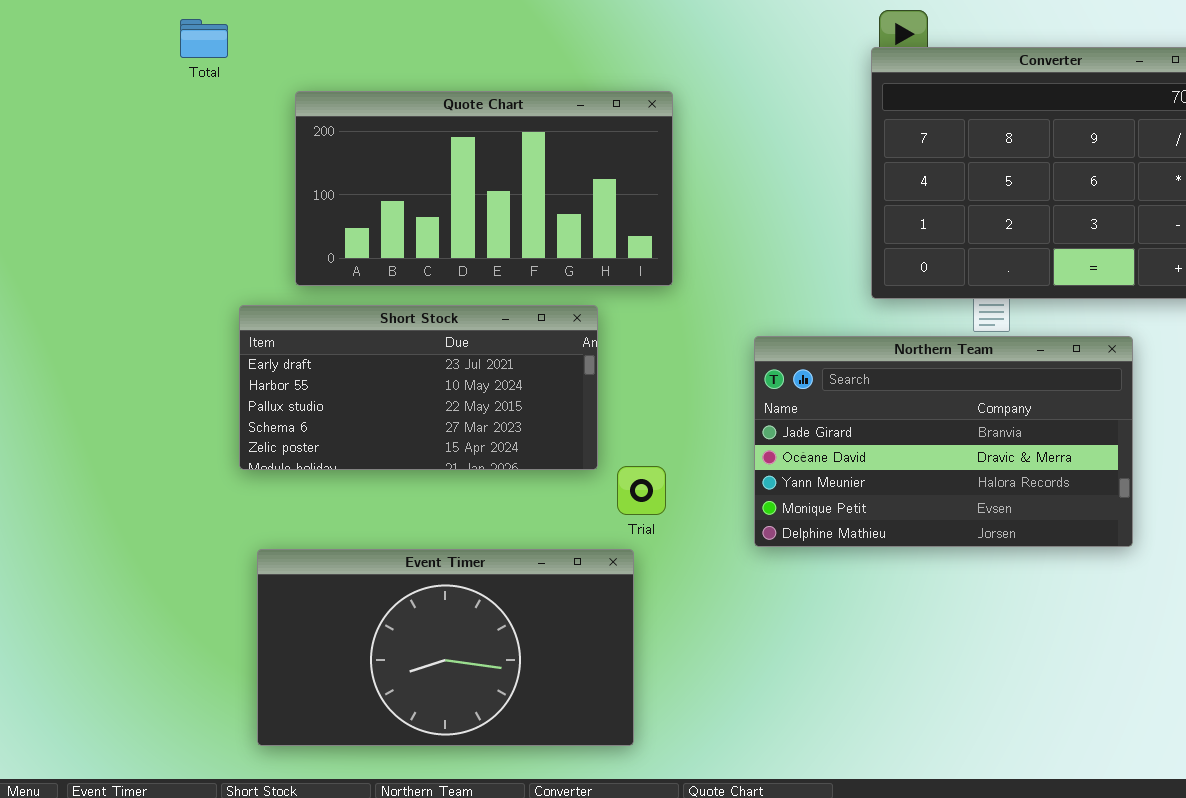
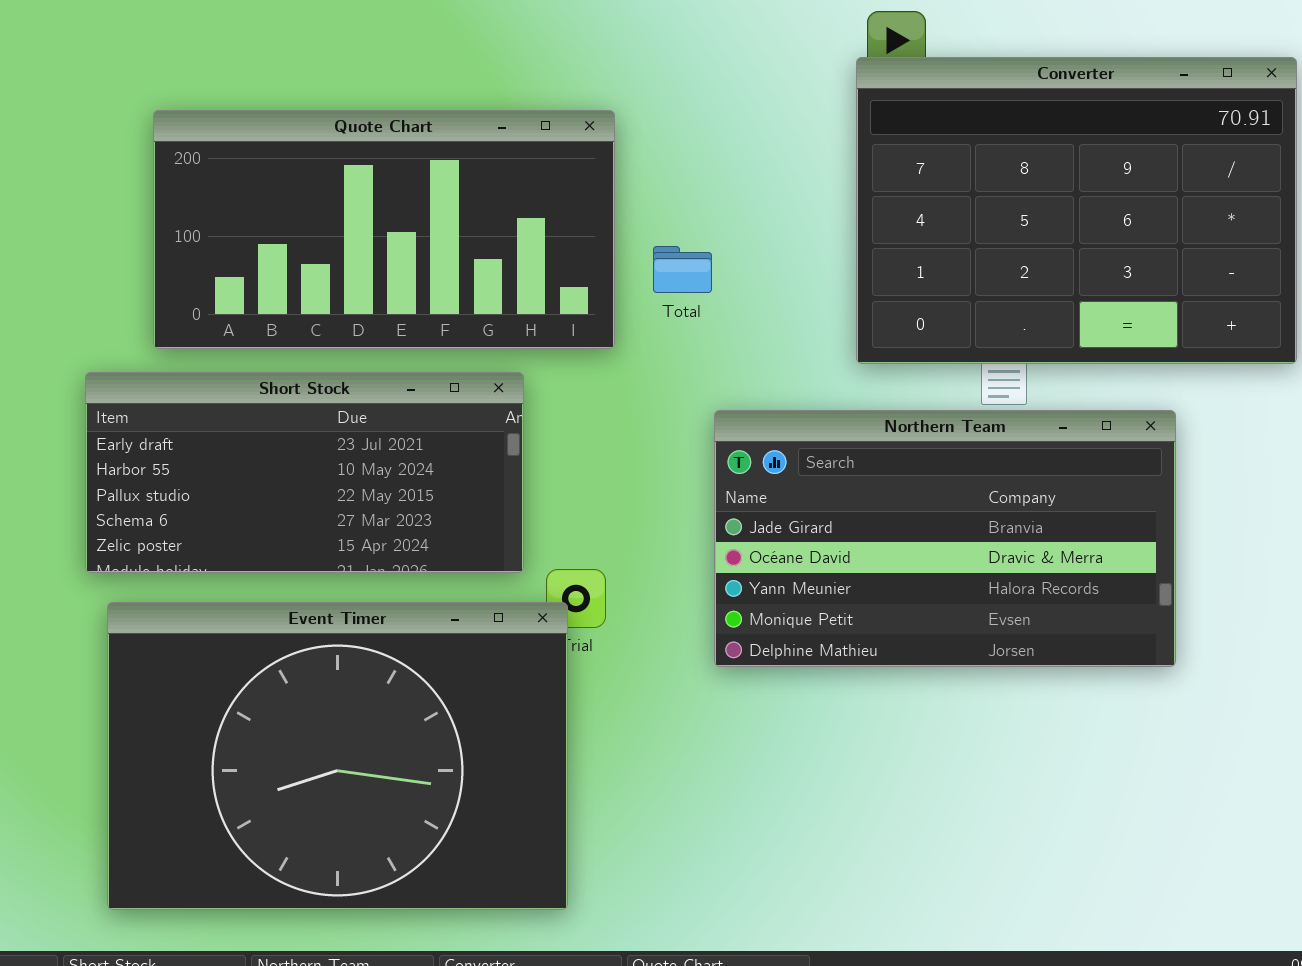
Total: [180,19,228,58] -> [653,246,712,293], moved
Event Timer: [257,549,634,746] -> [107,602,568,910], resized

